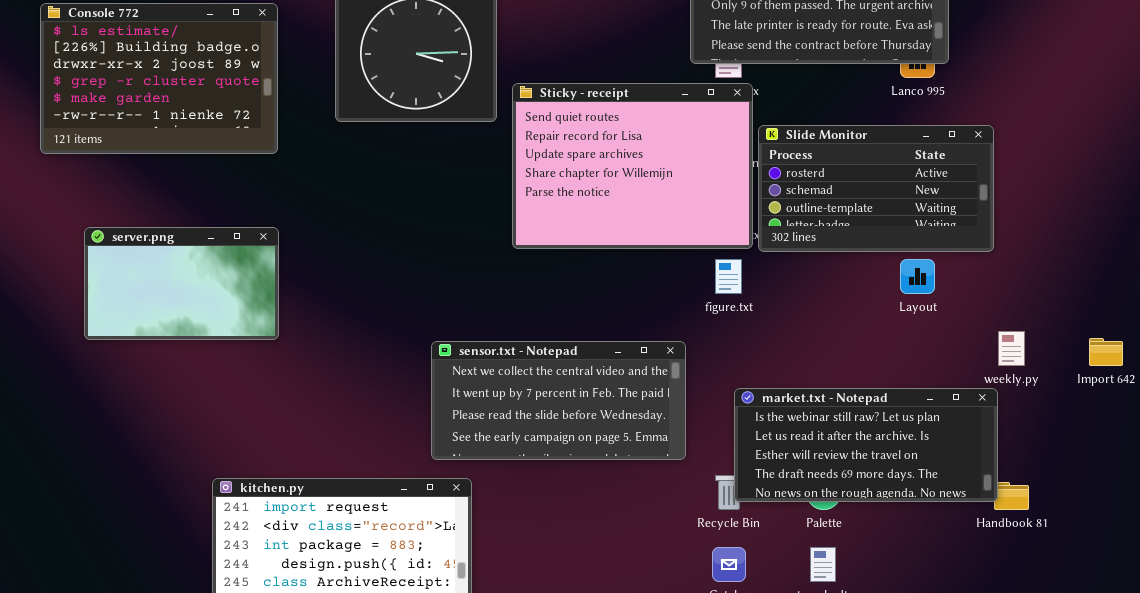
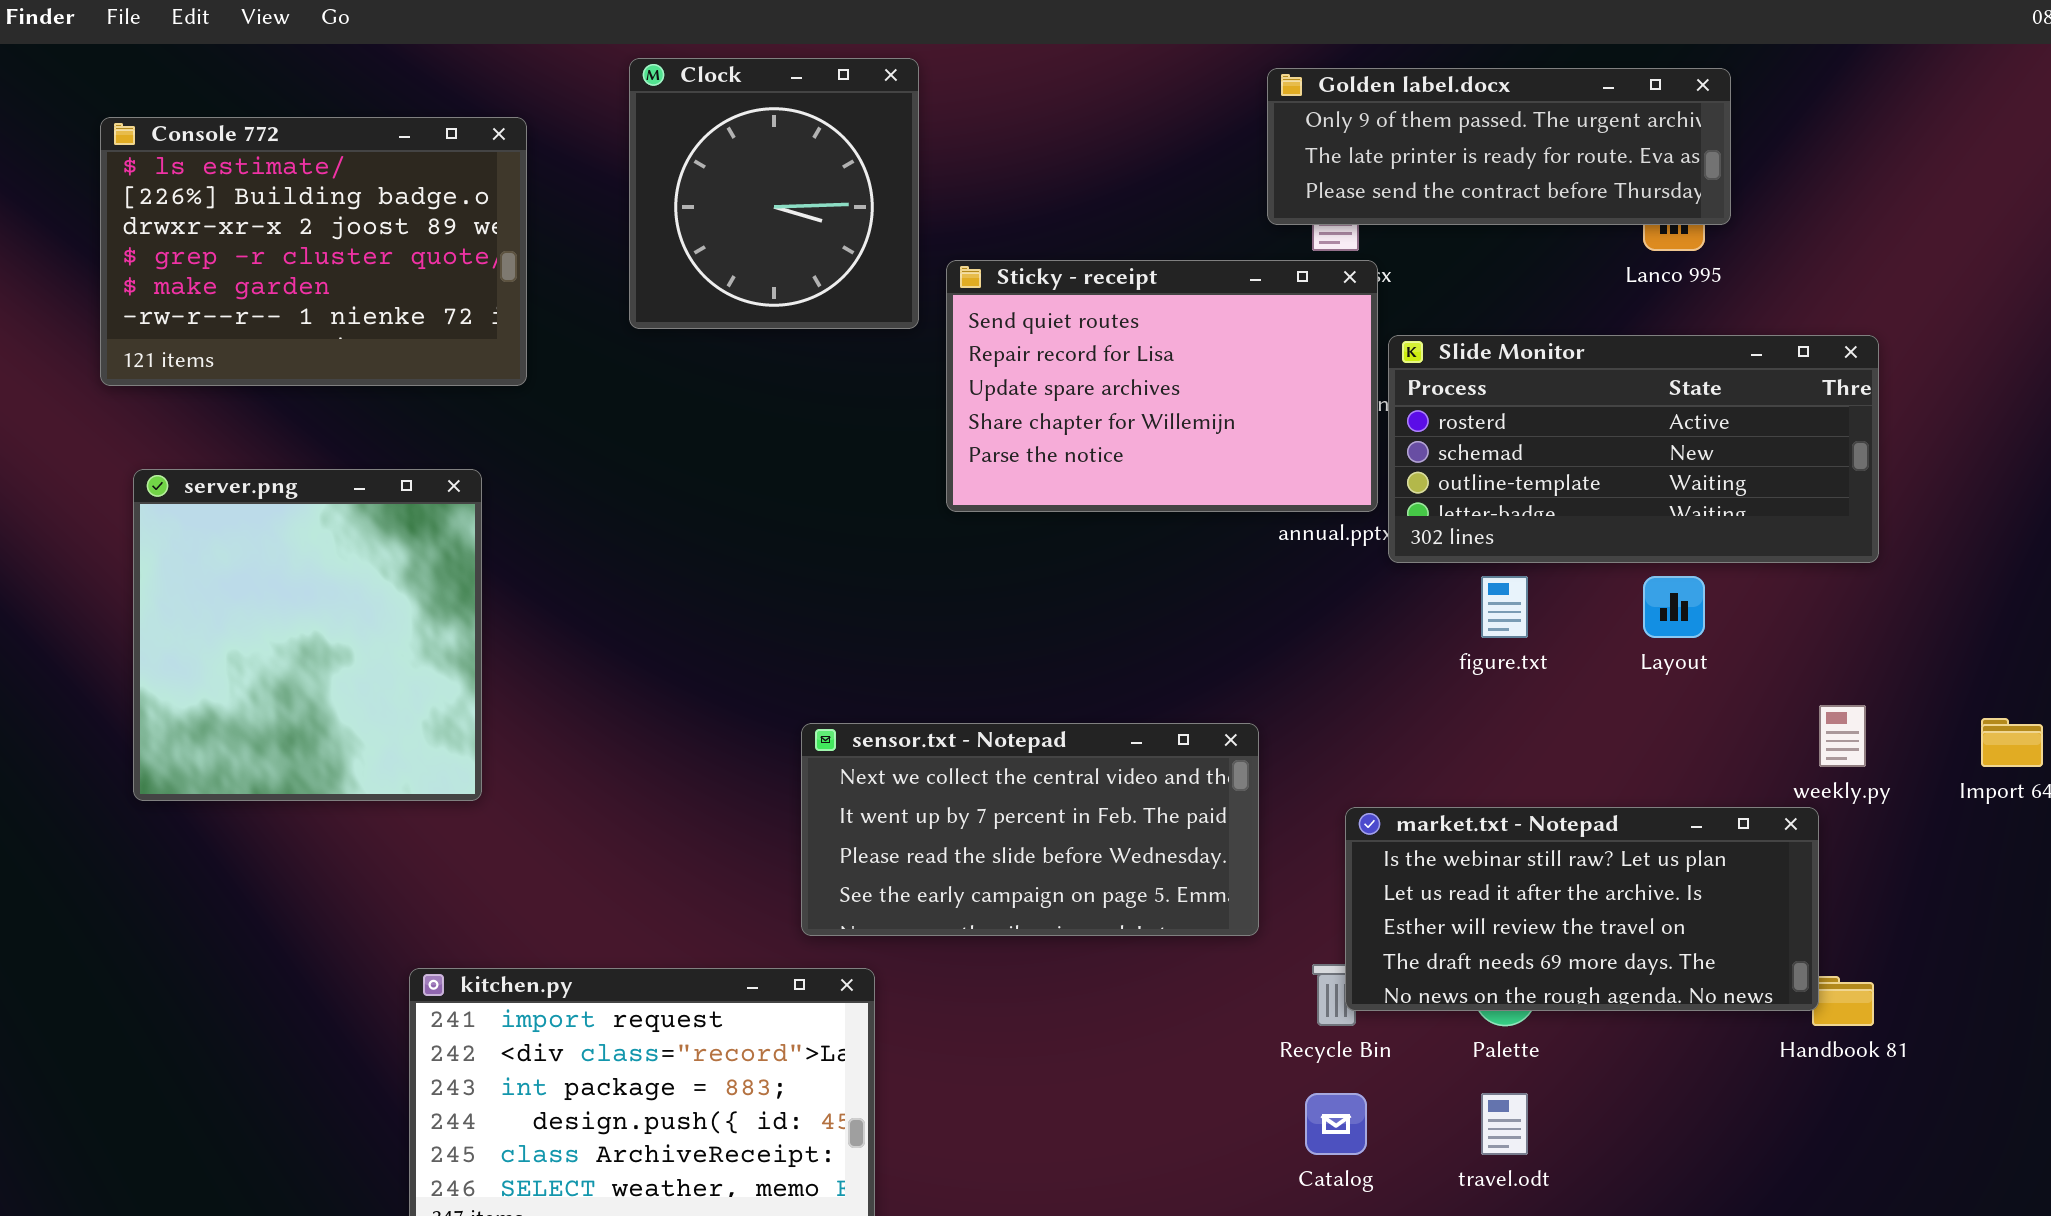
Sticky - receipt: [512,83,753,249] -> [946,260,1378,512], resized
Slide Monitor: [758,125,994,252] -> [1388,335,1879,563], resized
server.png: [84,227,279,340] -> [133,469,482,801], moved, resized
figure.txt: [715,259,742,294] -> [1481,576,1528,638], moved

